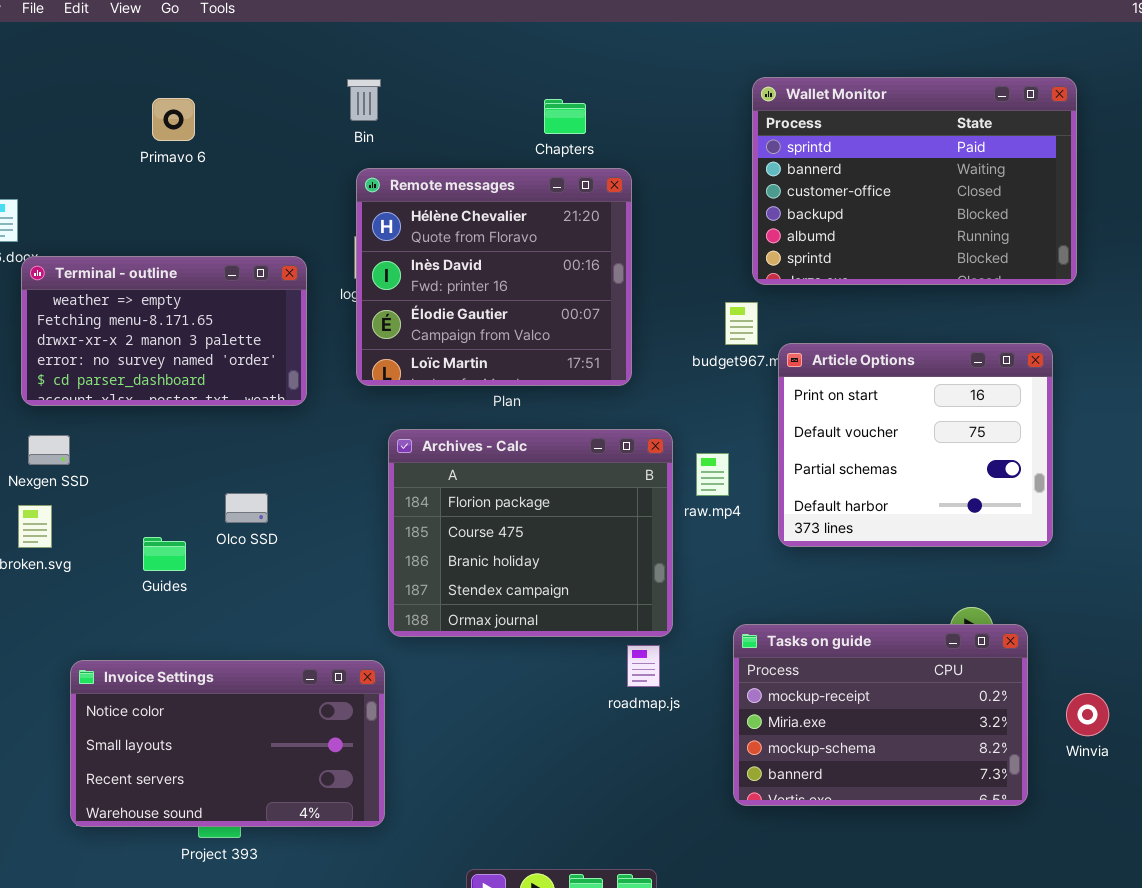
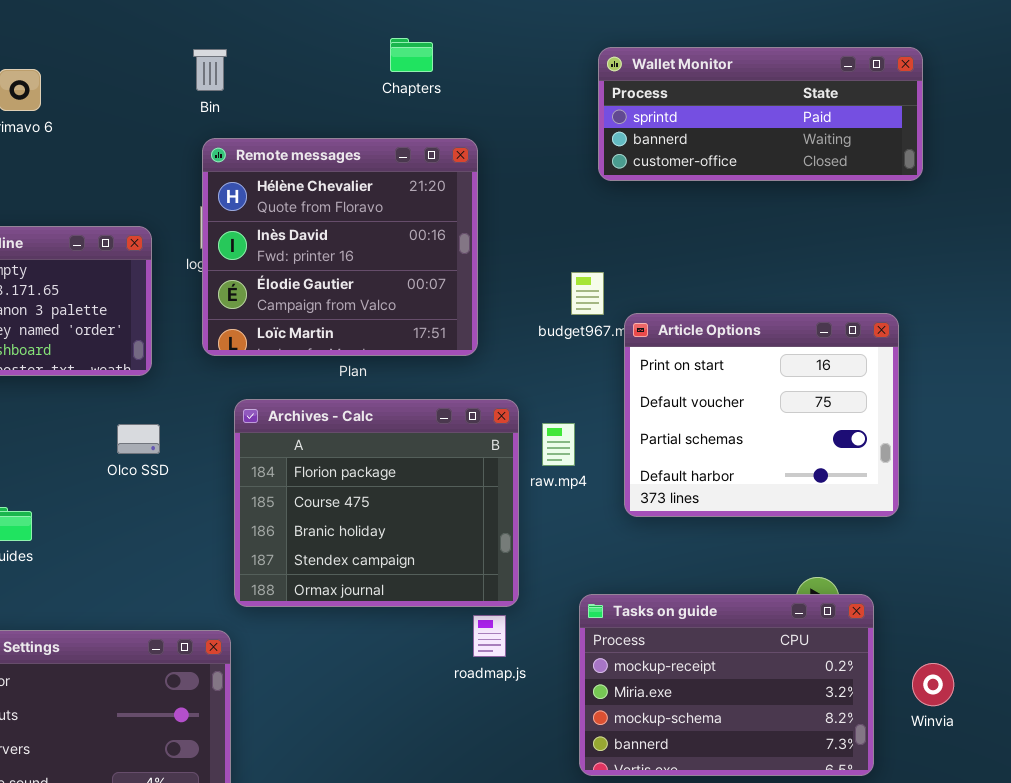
Wallet Monitor: [752,77,1077,285] -> [598,47,923,181], resized
Chapters: [544,99,586,134] -> [390,38,433,72], moved
Olco SSD: [225,493,268,523] -> [117,424,160,454], moved

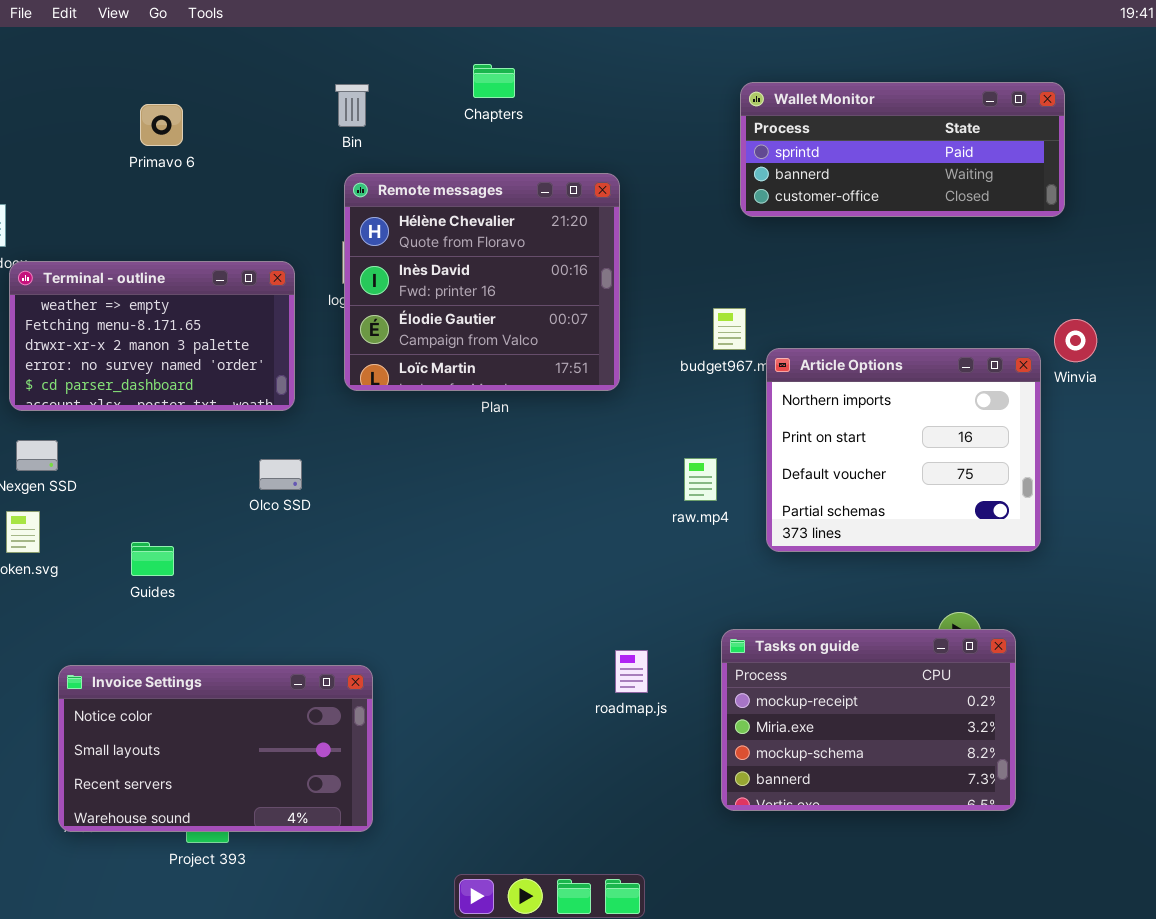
Chapters: [390,38,433,72] -> [473,64,515,98], moved
Article Options: [624,313,899,517] -> [766,348,1041,552], scrolled up 1 row
Archives - Calc: [234,399,519,607] -> none, closed
Winvia: [912,663,954,706] -> [1054,319,1097,362], moved

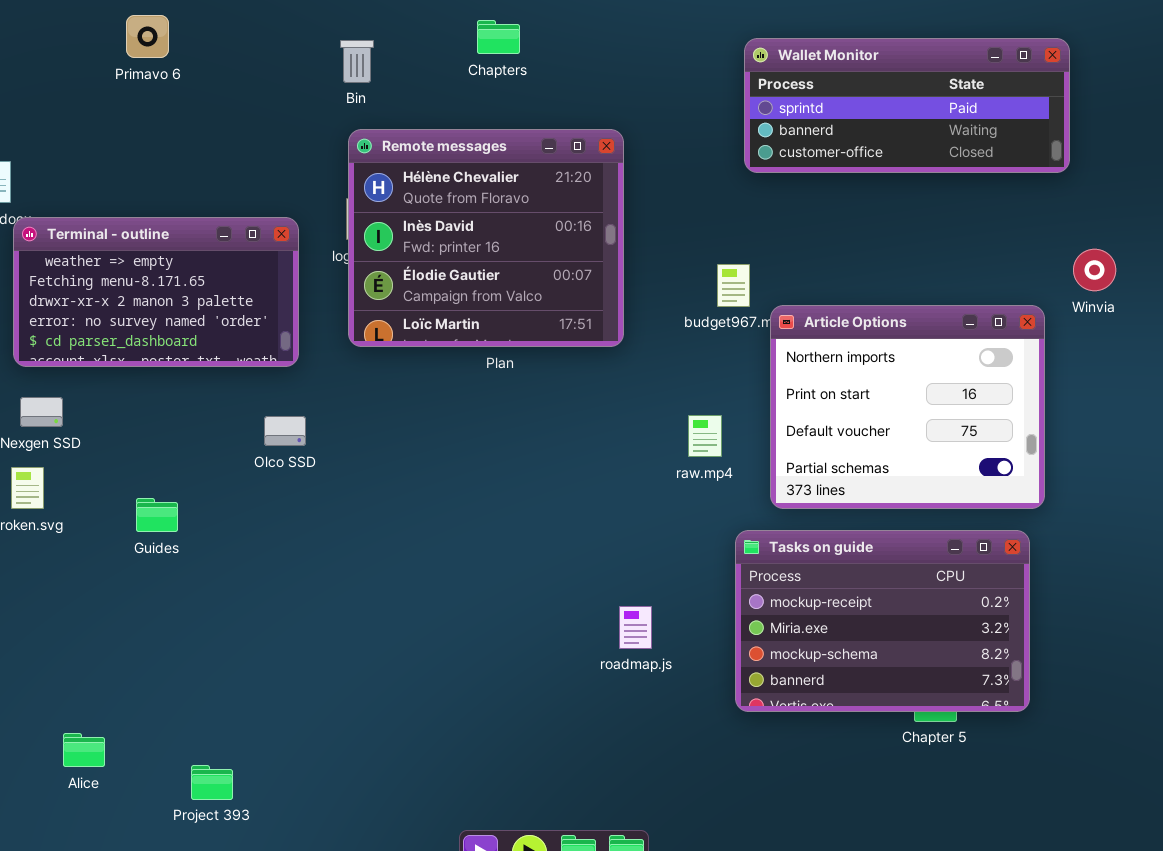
Primavo 6: [140,104,183,146] -> [126,15,169,58], moved
Winvia: [1054,319,1097,362] -> [1073,249,1116,291], moved
Tasks on guide: [721,629,1016,811] -> [735,530,1030,712], moved
Invoice Settings: [58,665,373,832] -> none, closed

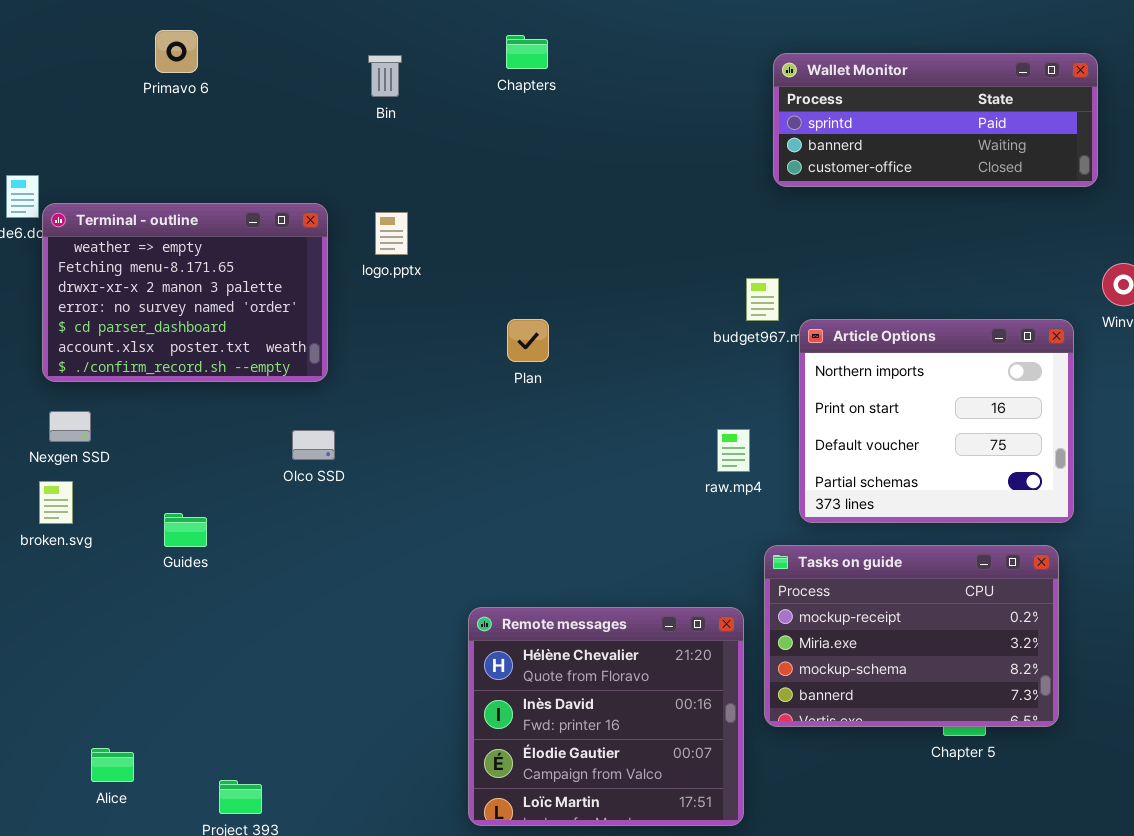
Remote messages: [348,129,624,347] -> [468,607,744,826], moved
Terminal - outline: [13,217,299,367] -> [42,203,328,382], resized

